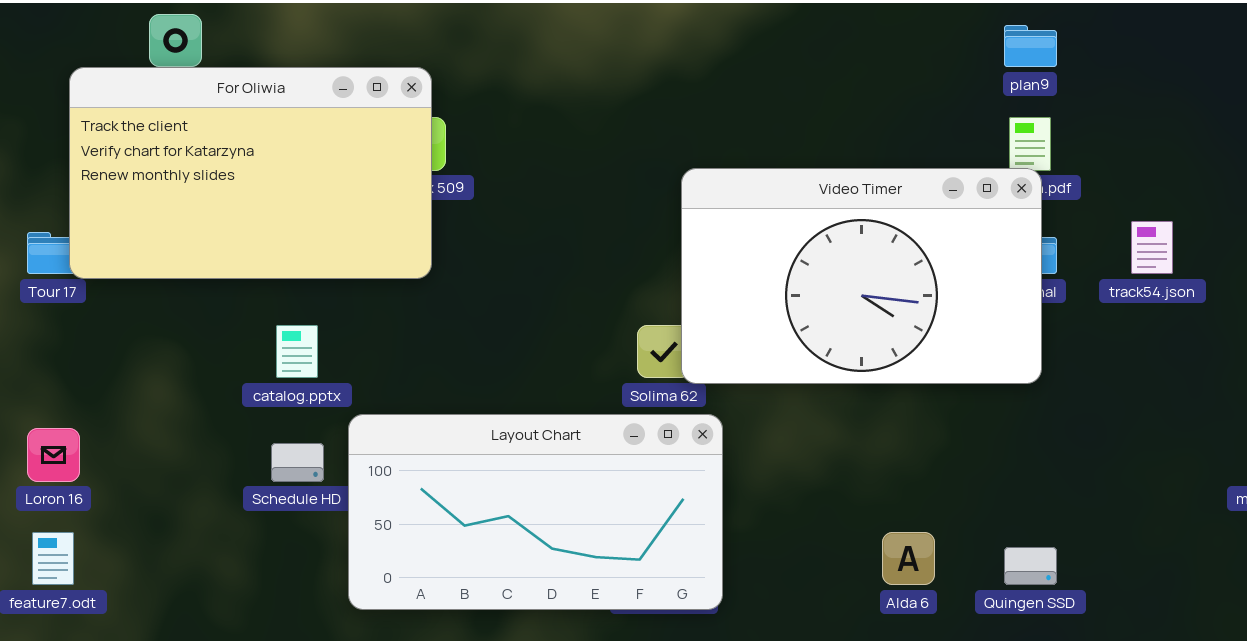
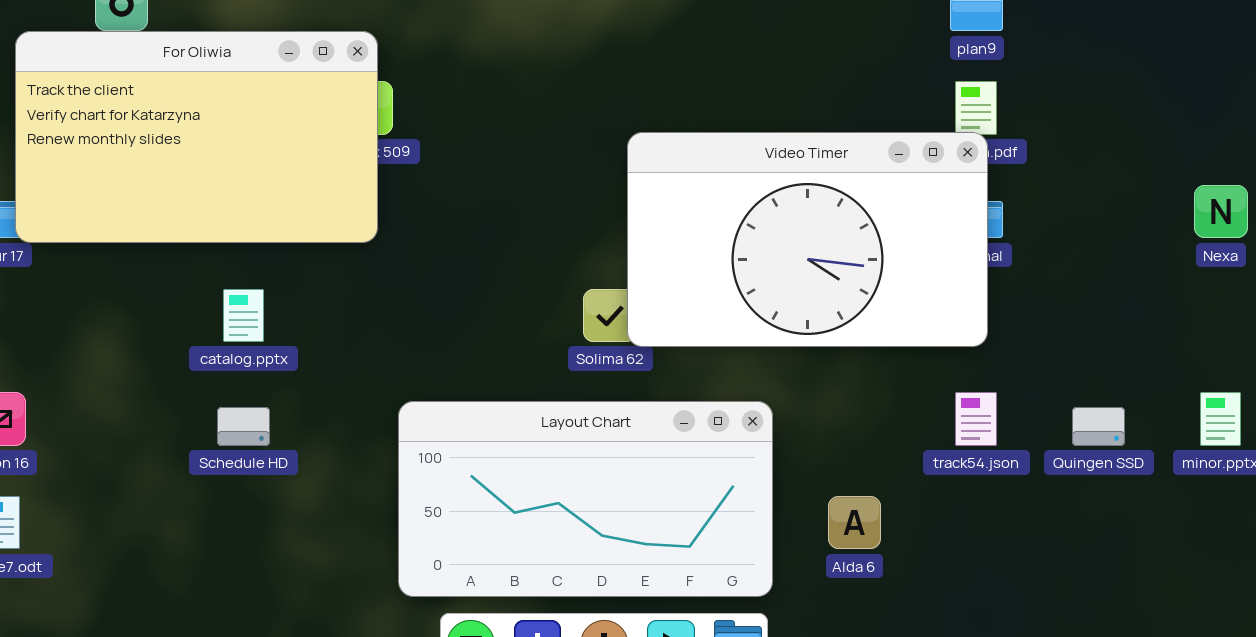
track54.json: [1131,221,1173,274] -> [955,392,997,446], moved
Layout Chart: [348,414,723,610] -> [398,401,773,597], moved
Quingen SSD: [1004,547,1057,585] -> [1072,407,1125,446], moved

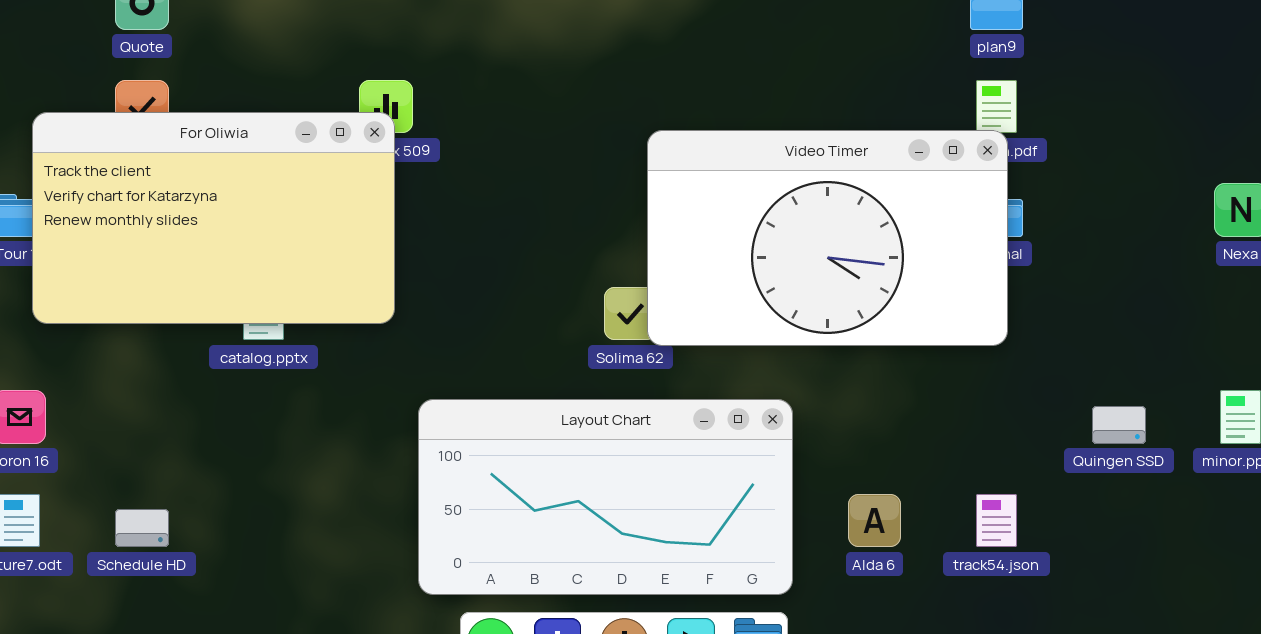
For Oliwia: [15,31,378,243] -> [32,112,395,324], moved
track54.json: [955,392,997,446] -> [976,494,1017,547], moved
Schedule HD: [217,407,270,446] -> [115,509,169,547], moved

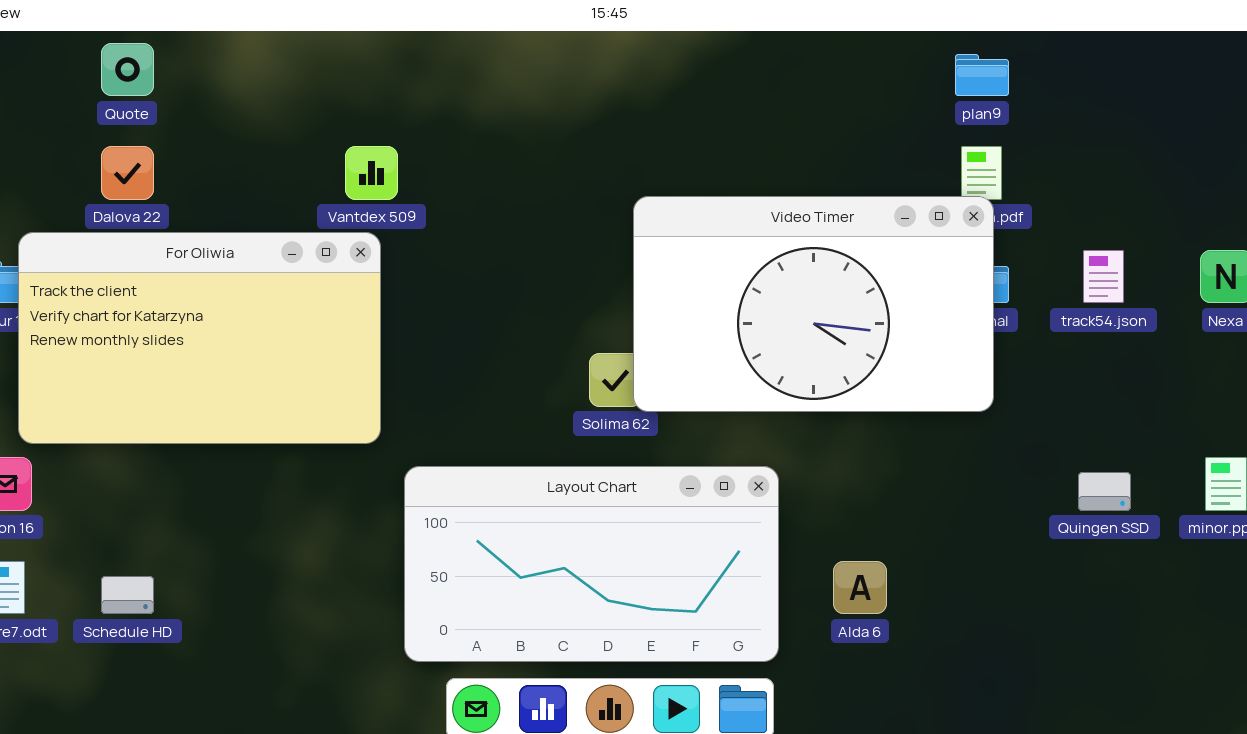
For Oliwia: [32,112,395,324] -> [18,232,381,444], moved
track54.json: [976,494,1017,547] -> [1083,250,1124,303], moved

